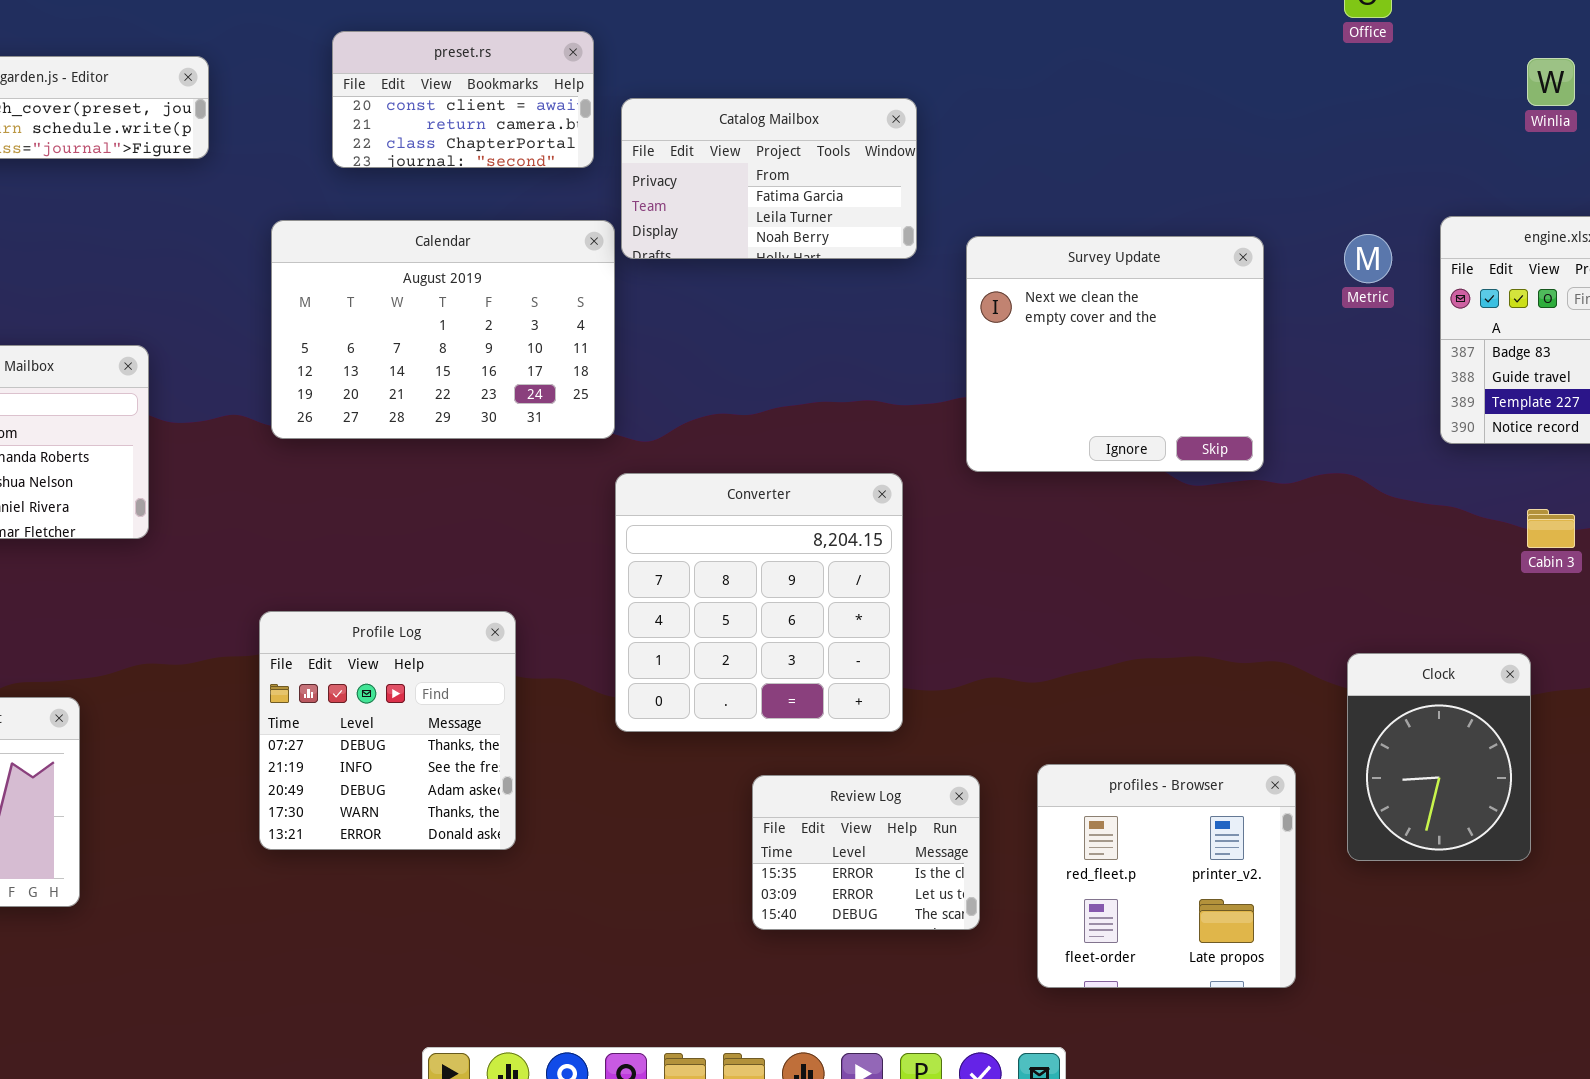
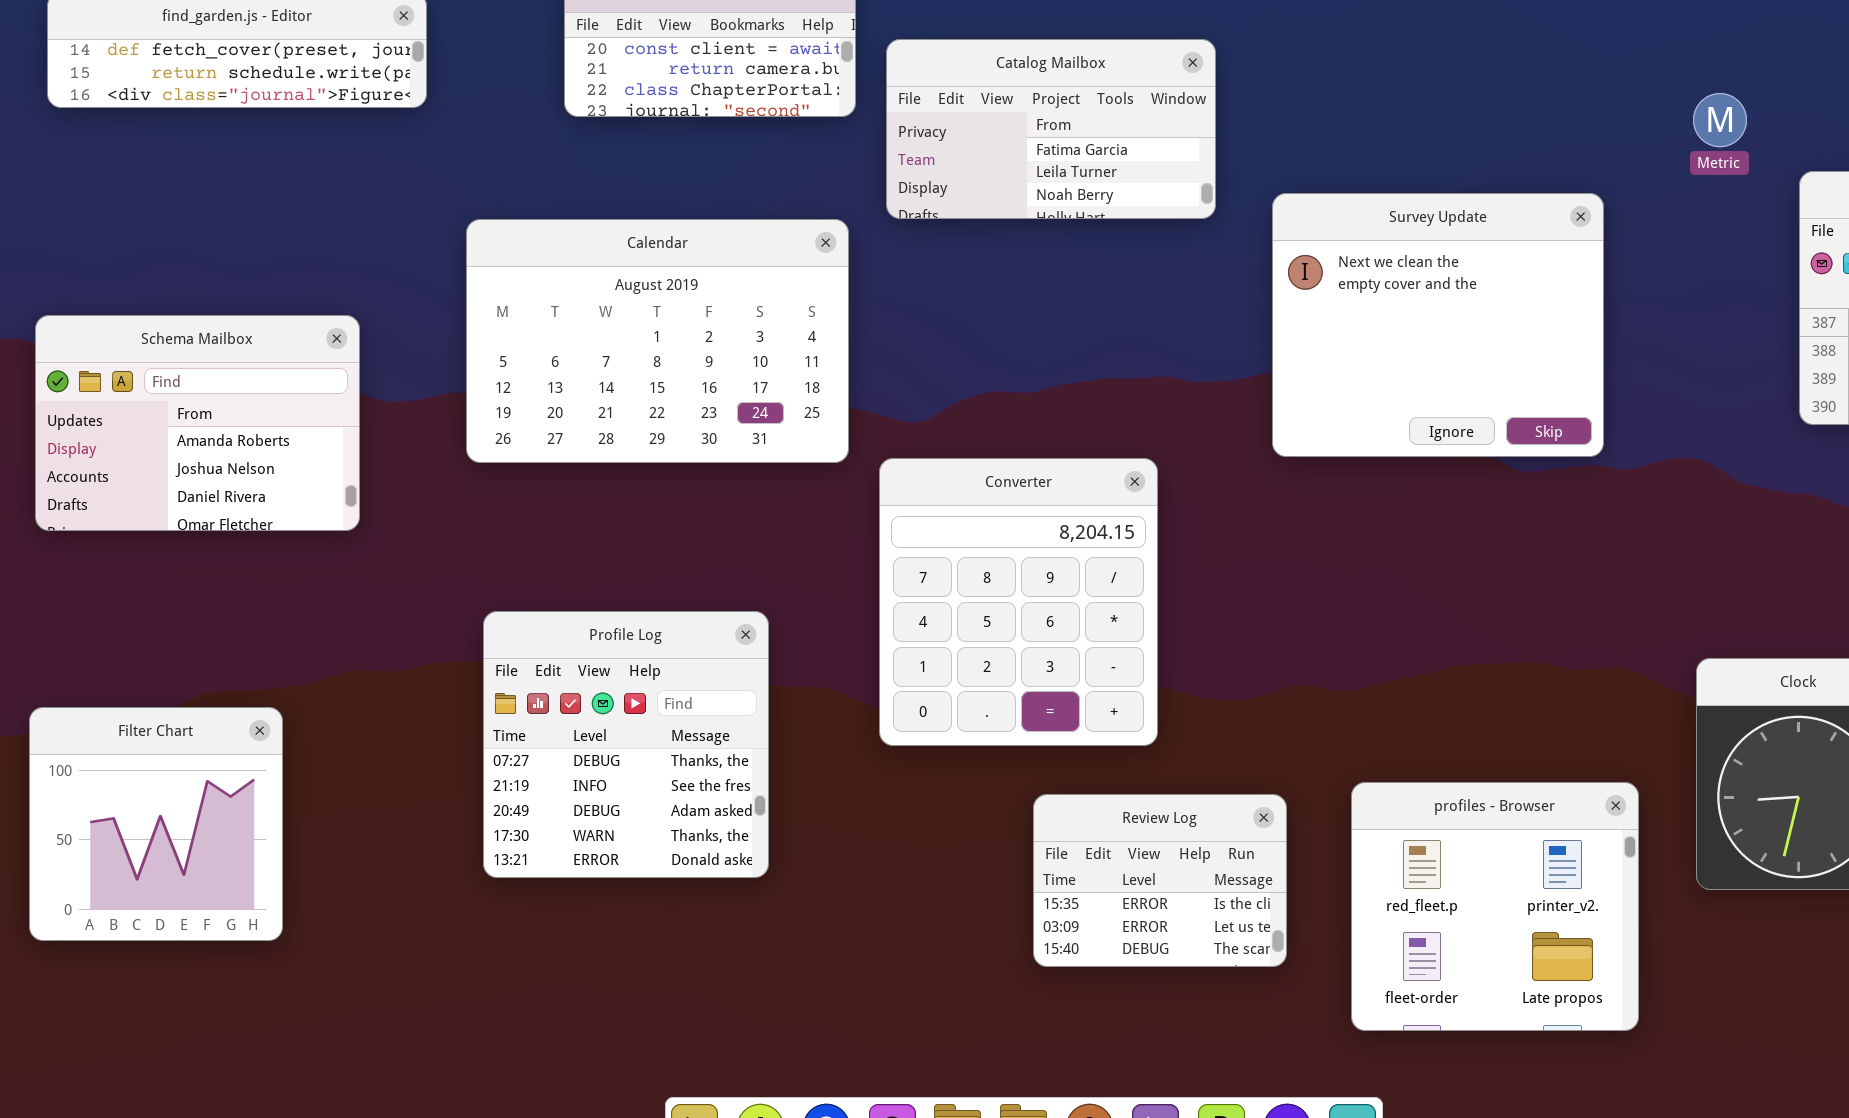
Calendar: [271,220,615,439] -> [466,219,849,463], moved
Metric: [1344,234,1392,283] -> [1693,93,1747,147], moved
Converter: [615,473,903,732] -> [879,458,1158,746], resized

